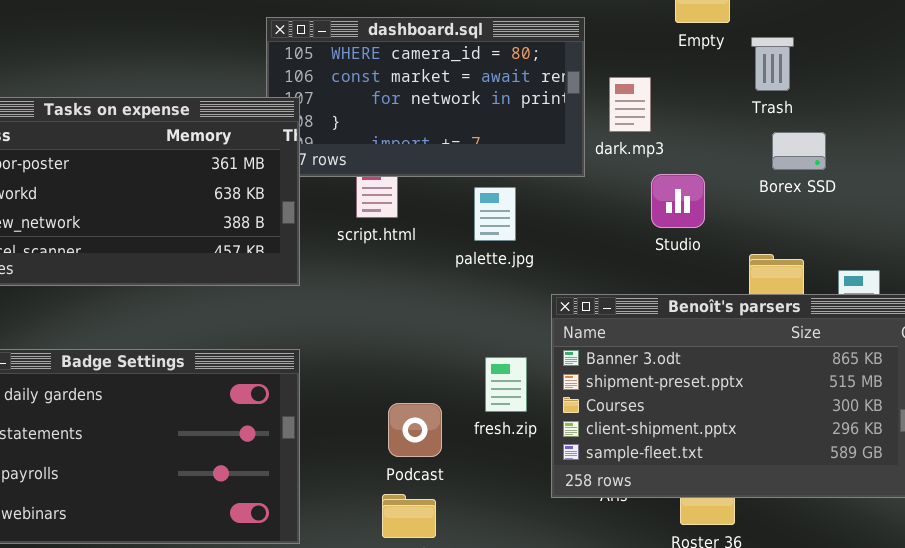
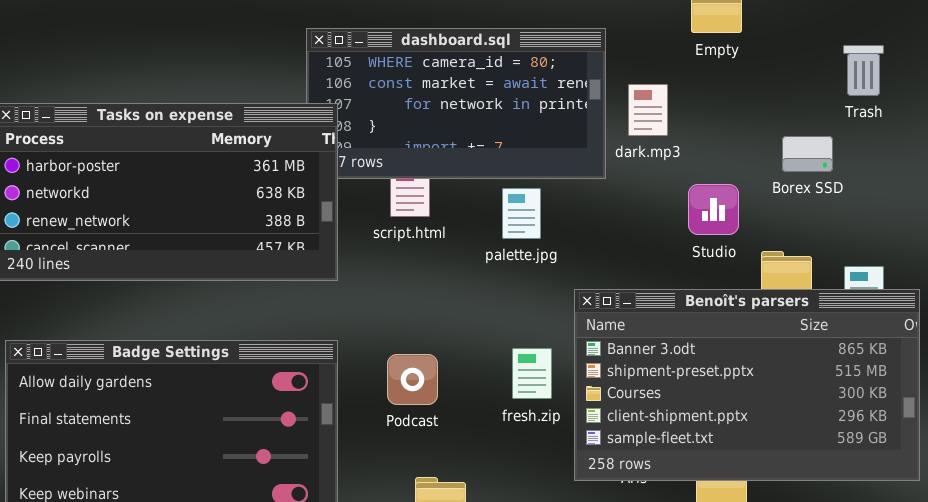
Trash: [751,37,794,91] -> [843,45,884,96], moved
Studio: [651,174,705,228] -> [688,184,739,235], moved
Podcast: [388,403,442,457] -> [387,354,438,405], moved

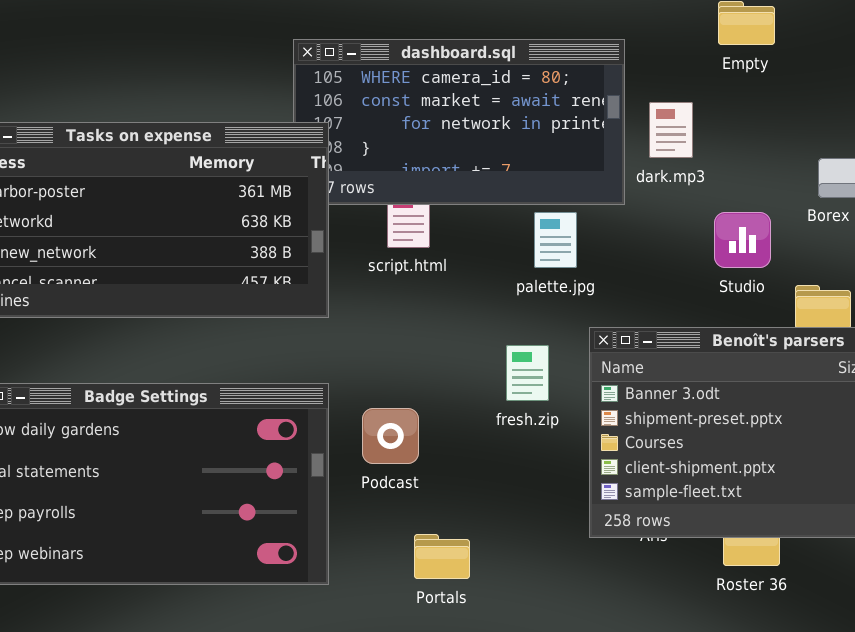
palette.jpg: [502,188,541,239] -> [534,212,577,268], moved
fresh.zip: [512,348,552,399] -> [506,345,549,401], moved
Podcast: [387,354,438,405] -> [362,408,419,464], moved

